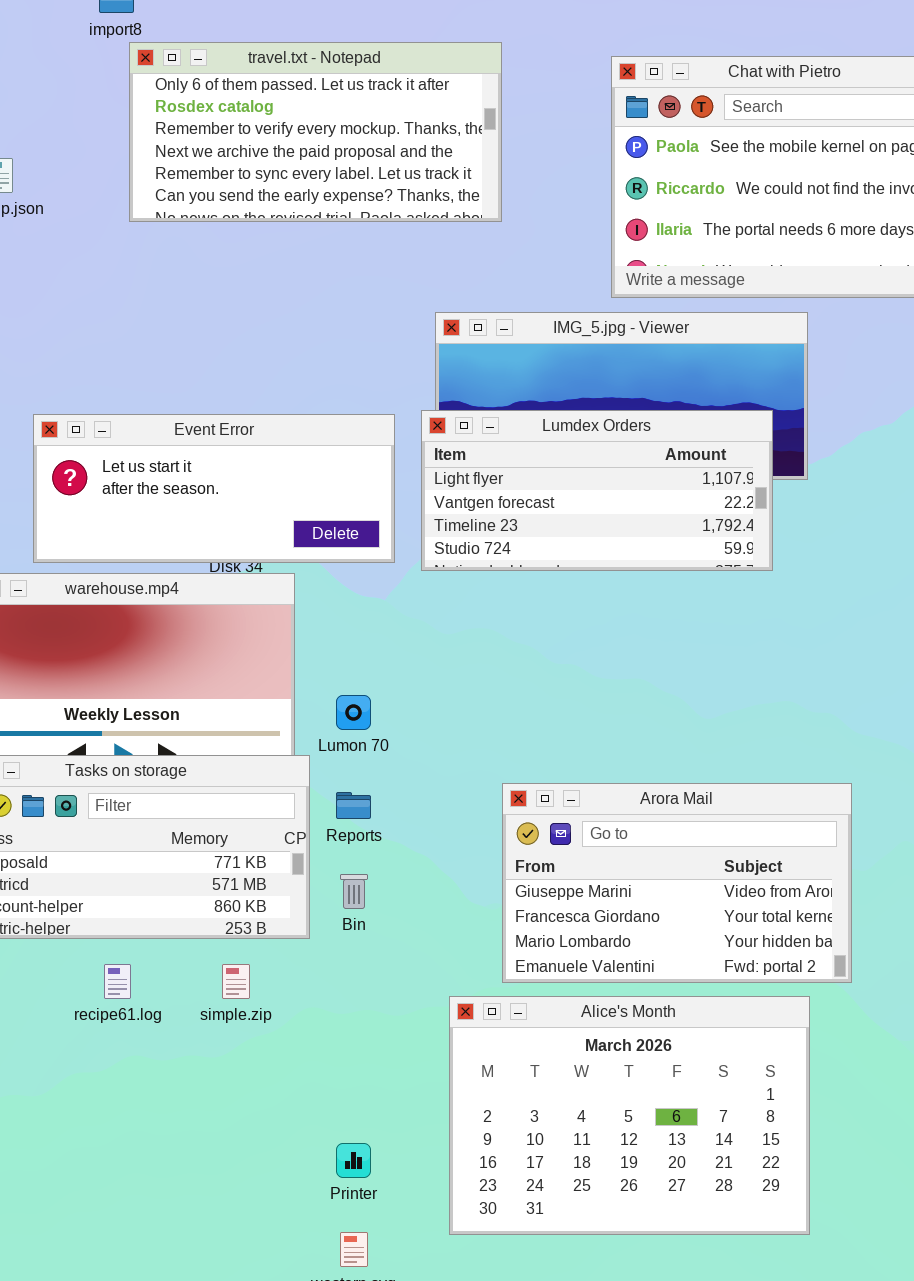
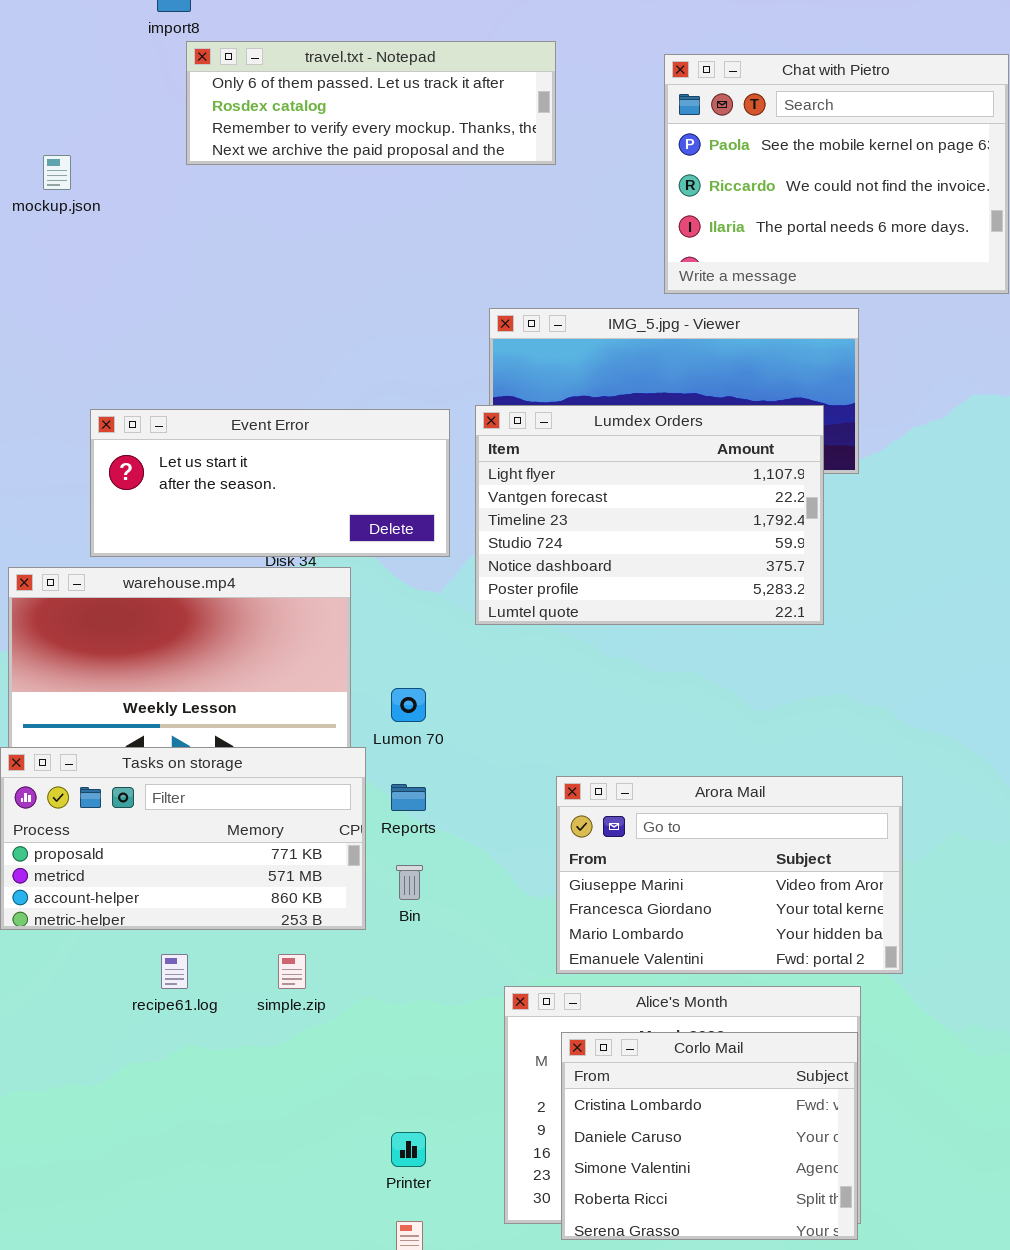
travel.txt - Notepad: [129,42,502,222] -> [186,41,556,165], resized
Lumdex Orders: [421,410,773,571] -> [475,405,824,625], resized
Corlo Mail: none -> [561,1032,858,1240], opened

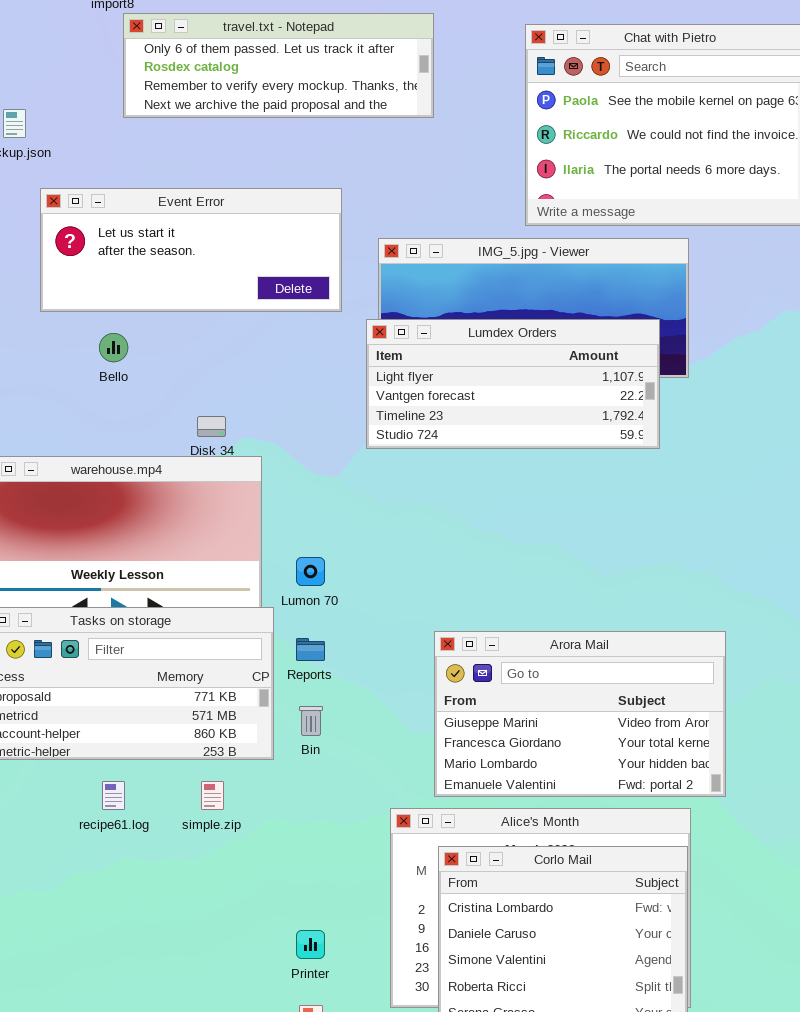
Lumdex Orders: [475,405,824,625] -> [366,319,660,449], resized
Event Error: [90,409,450,557] -> [40,188,342,312], moved

